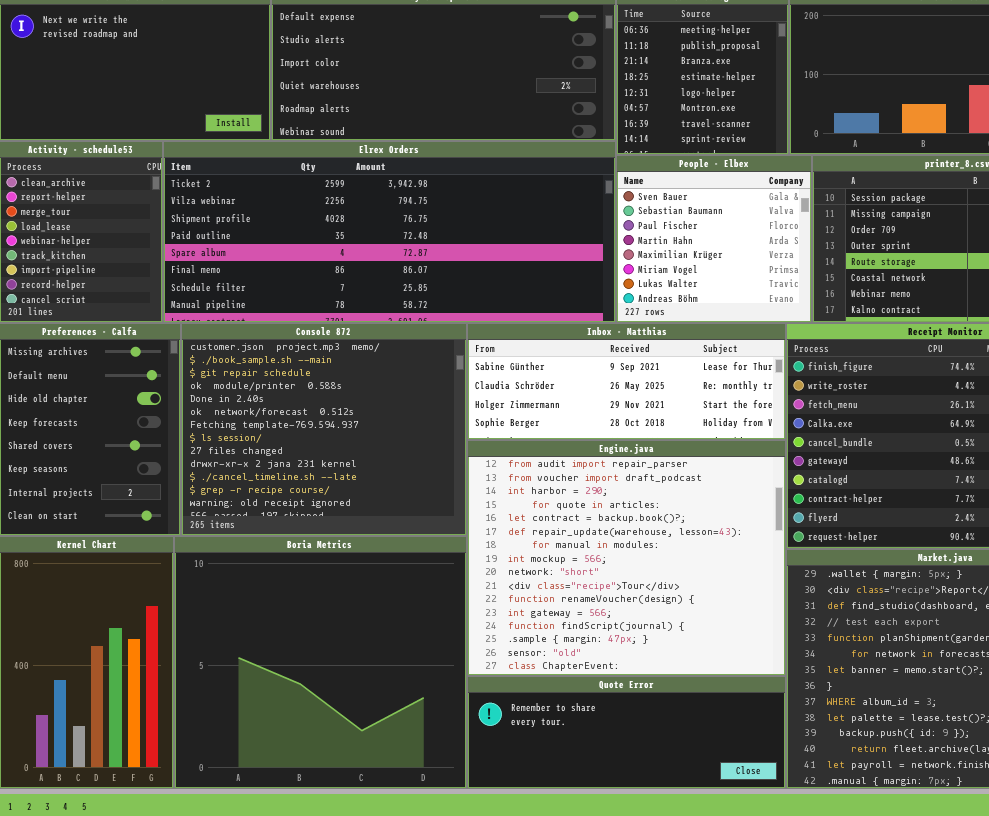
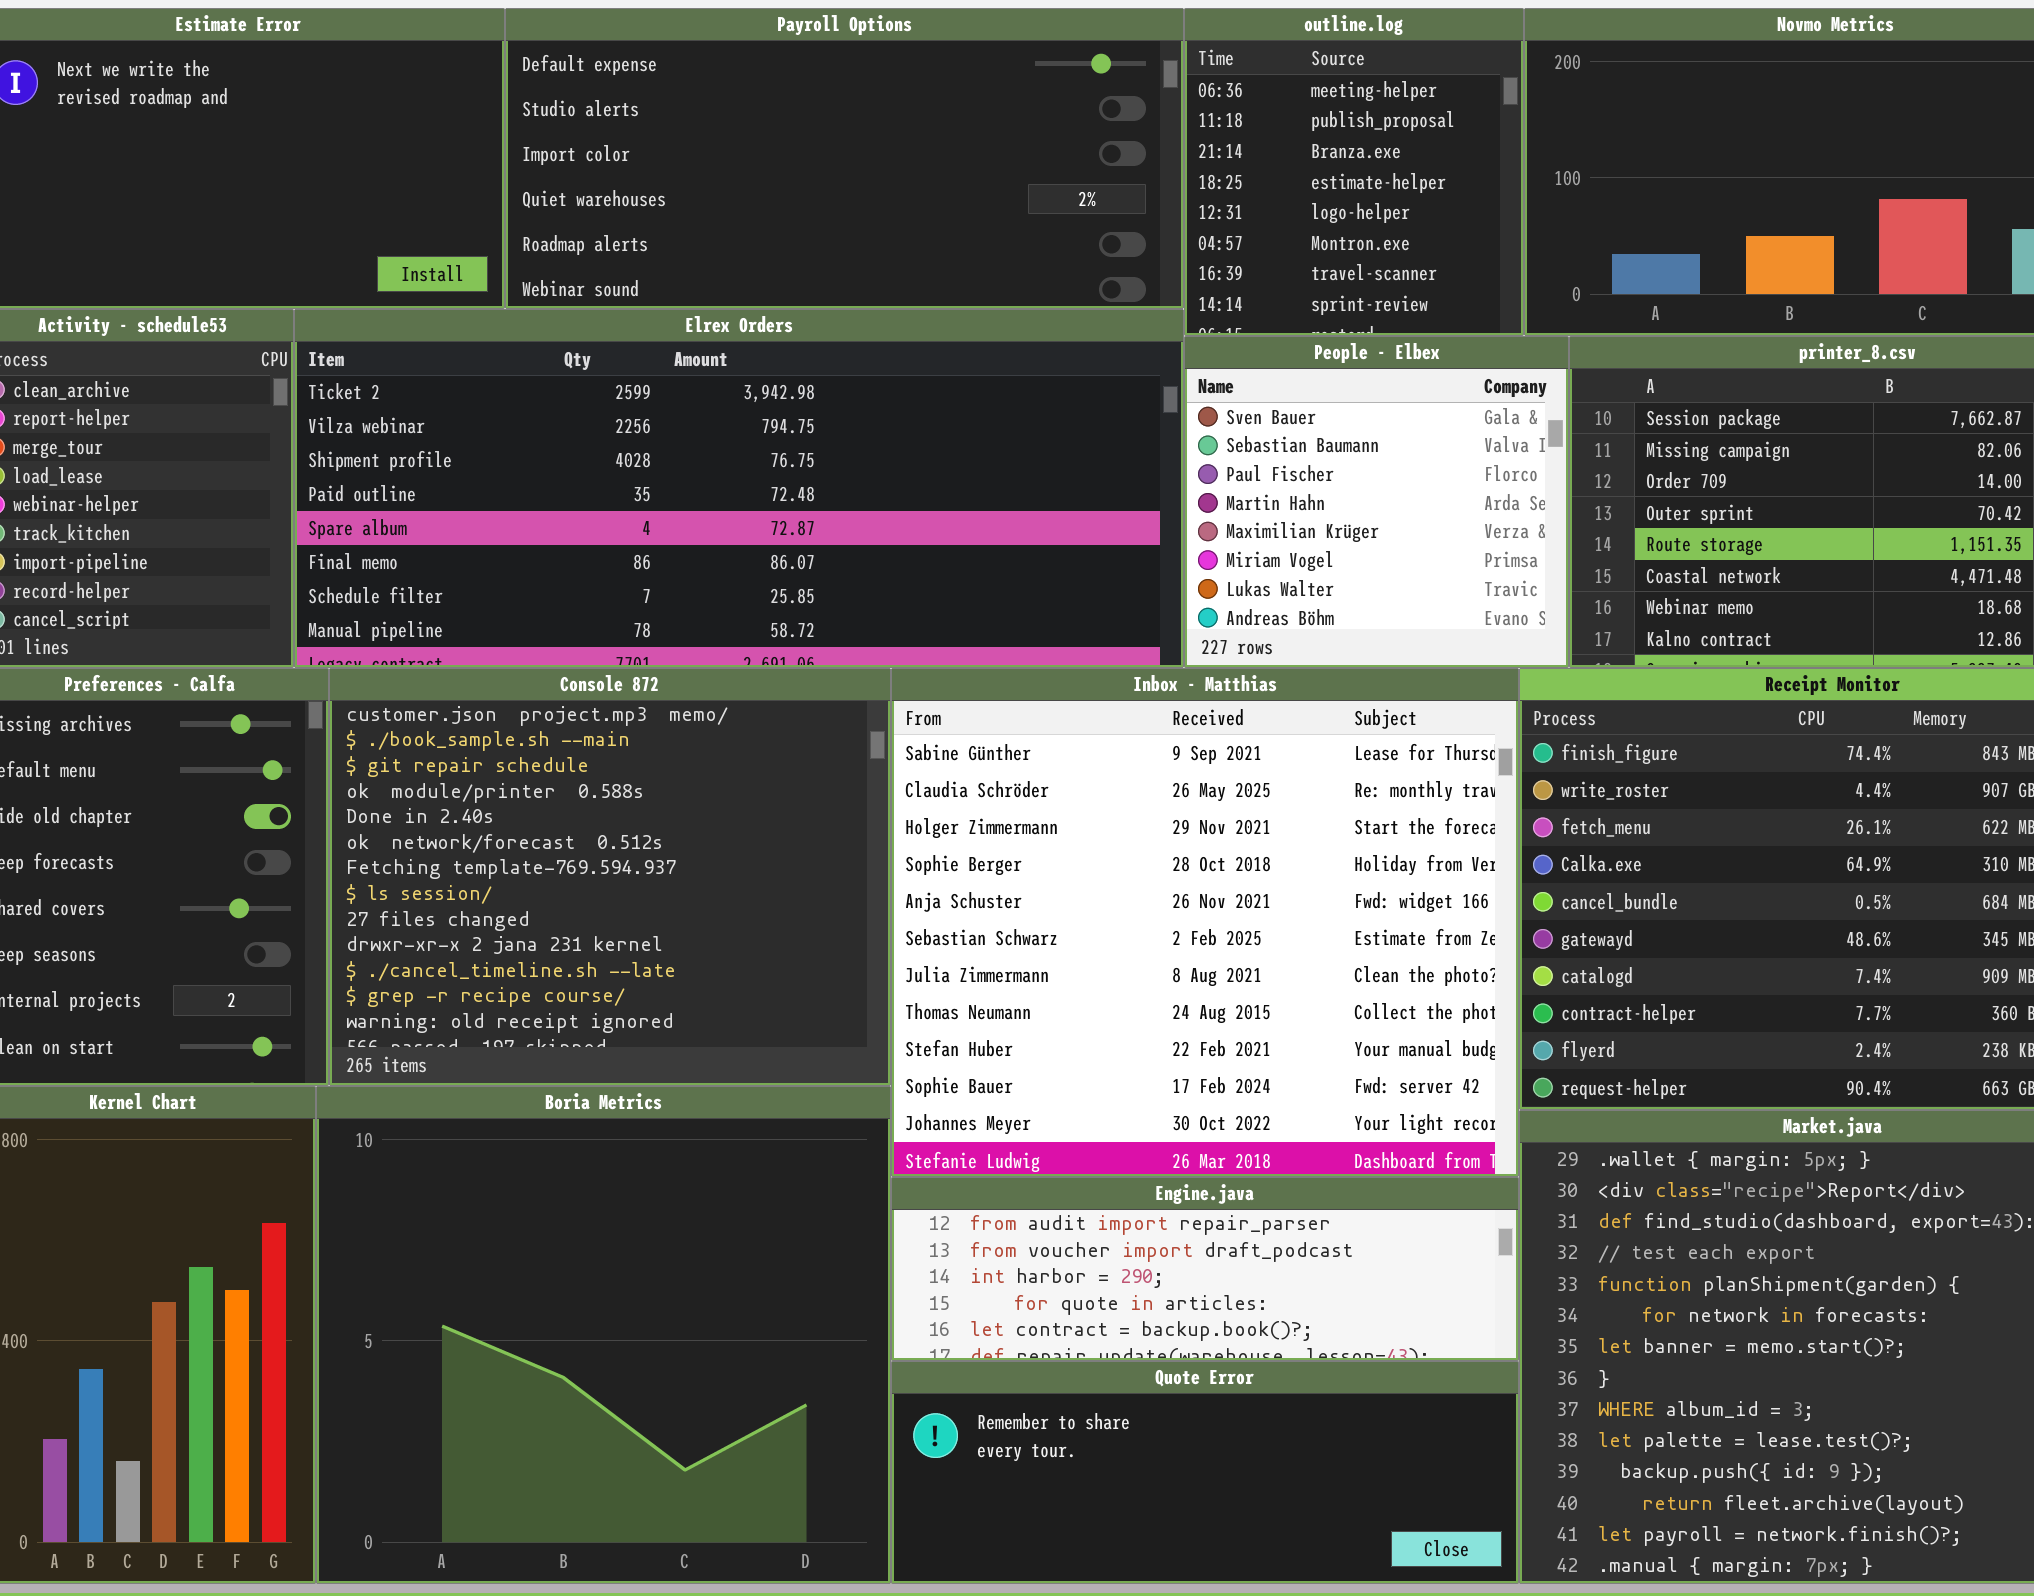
Inbox - Matthias: [467,323,786,440] -> [891,668,1519,1177], resized
Engine.java: [467,440,786,676] -> [891,1177,1519,1361], resized

